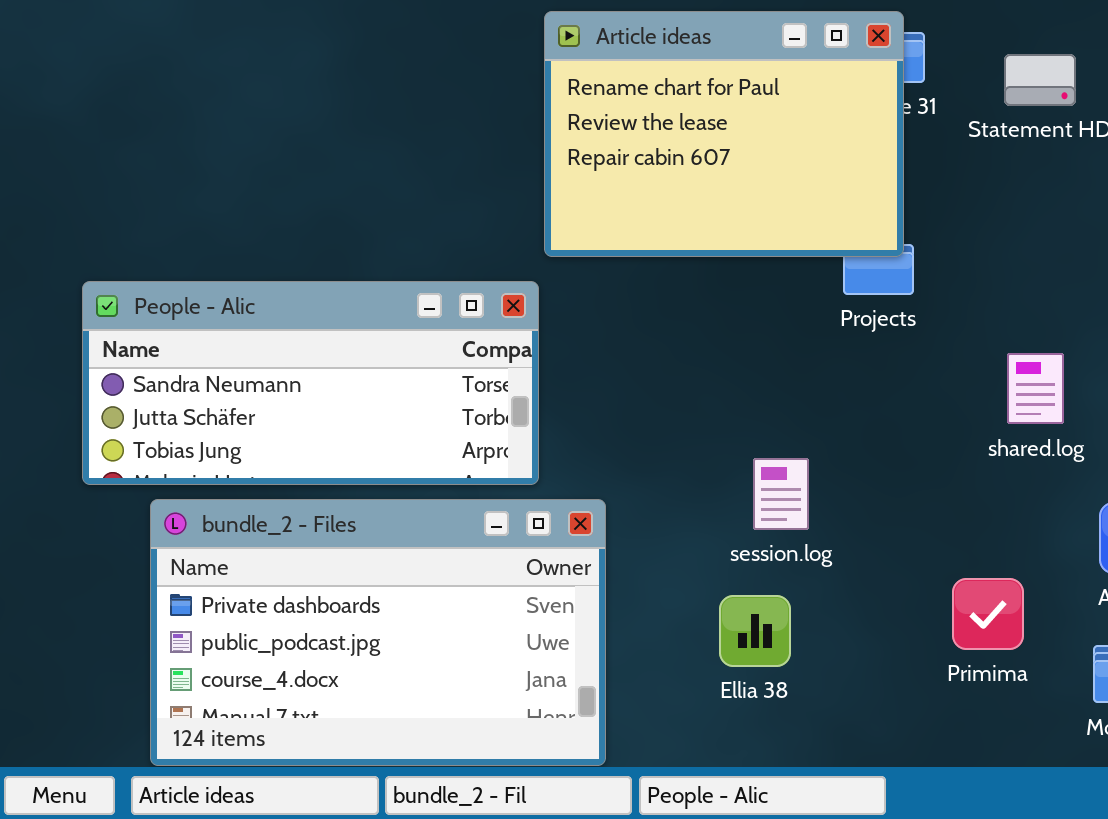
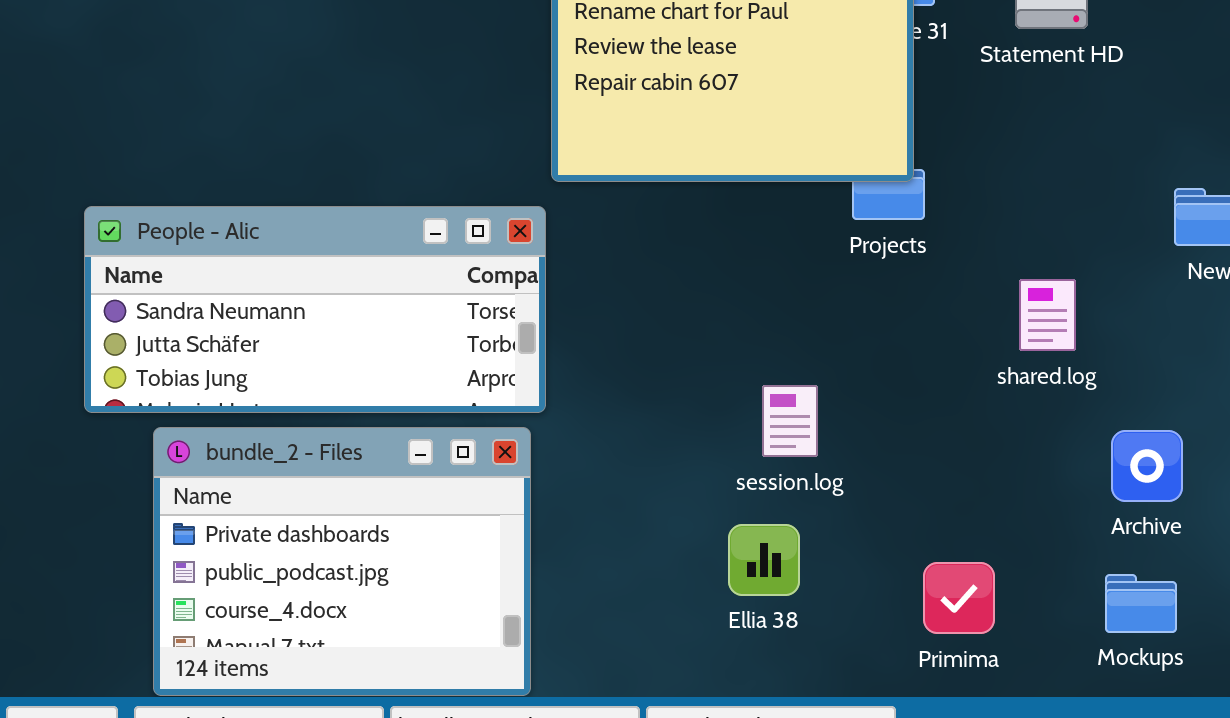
bundle_2 - Files: [150,499,606,766] -> [153,427,531,696], resized
Primima: [952,578,1024,650] -> [923,562,995,634], moved

